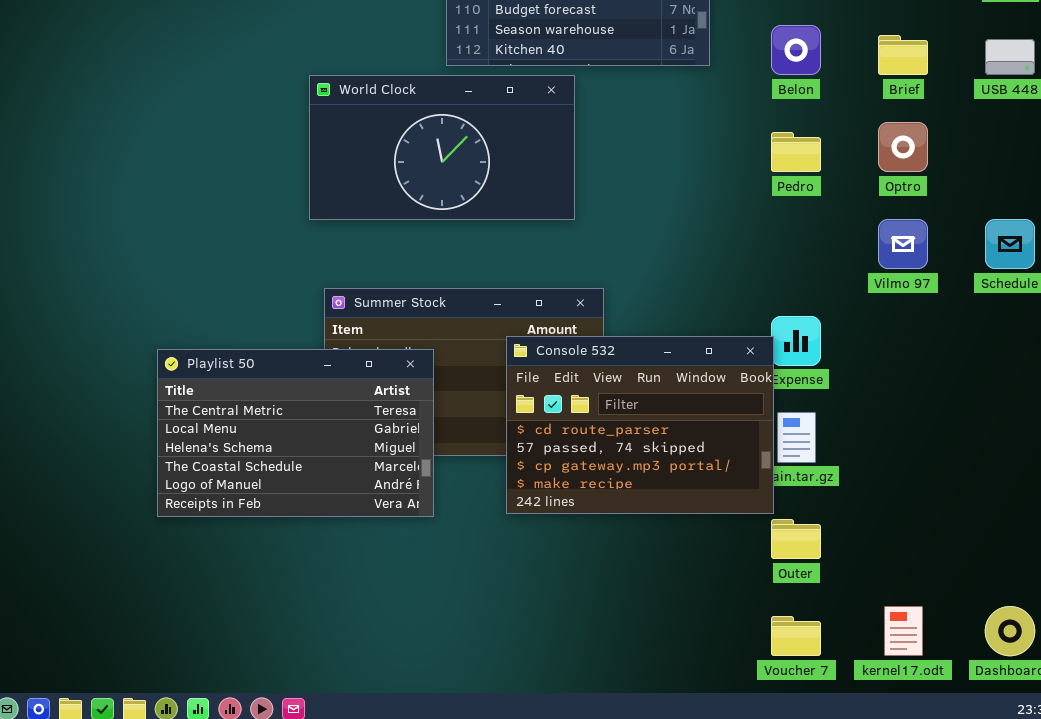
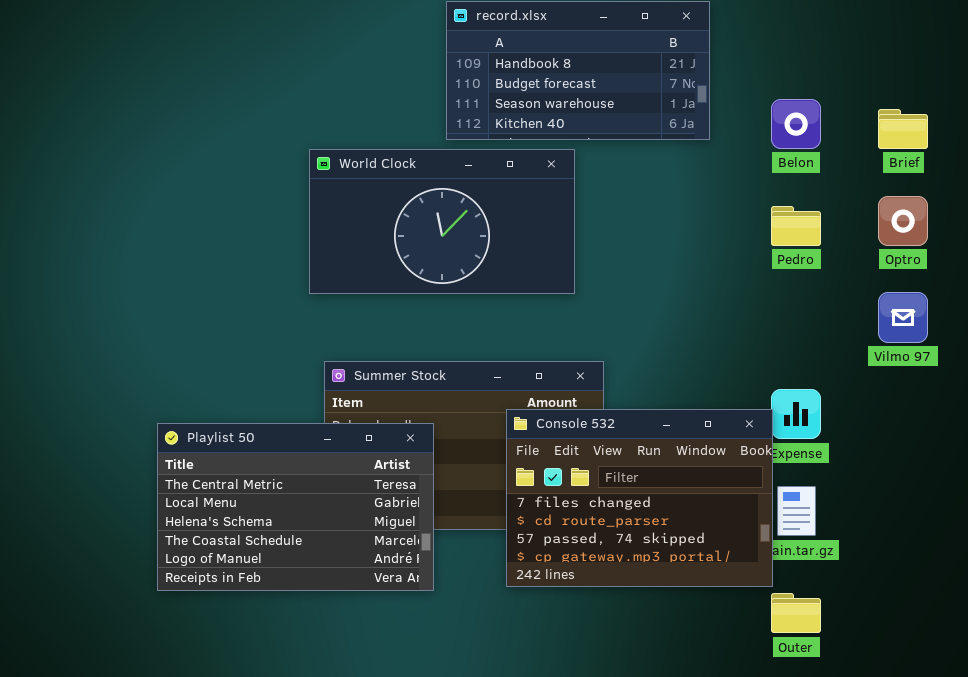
Console 532: [506,336,774,514] -> [506,409,773,587], scrolled up 1 row

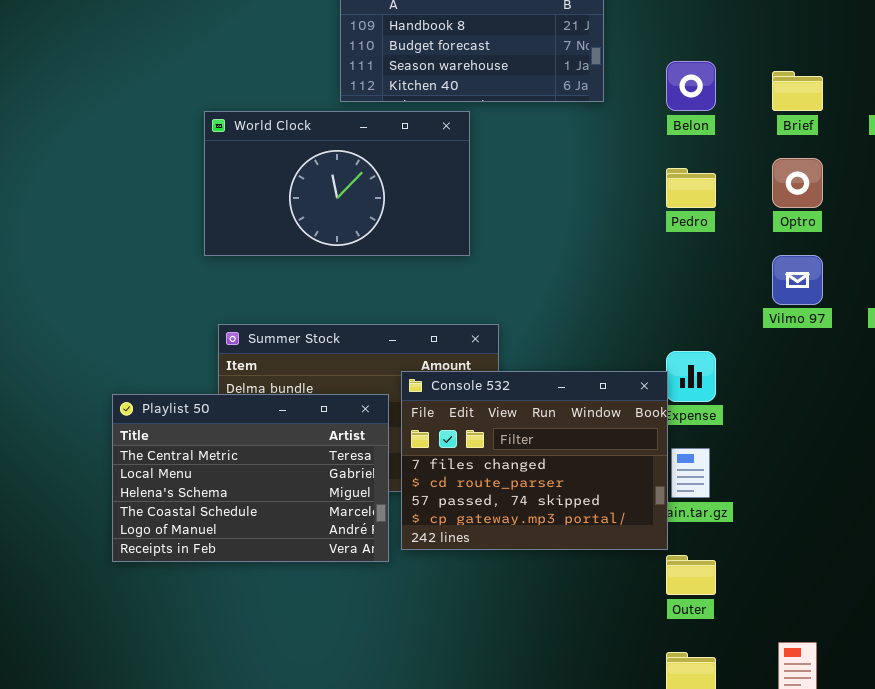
Playlist 50: [157,423,434,591] -> [112,394,389,562], moved

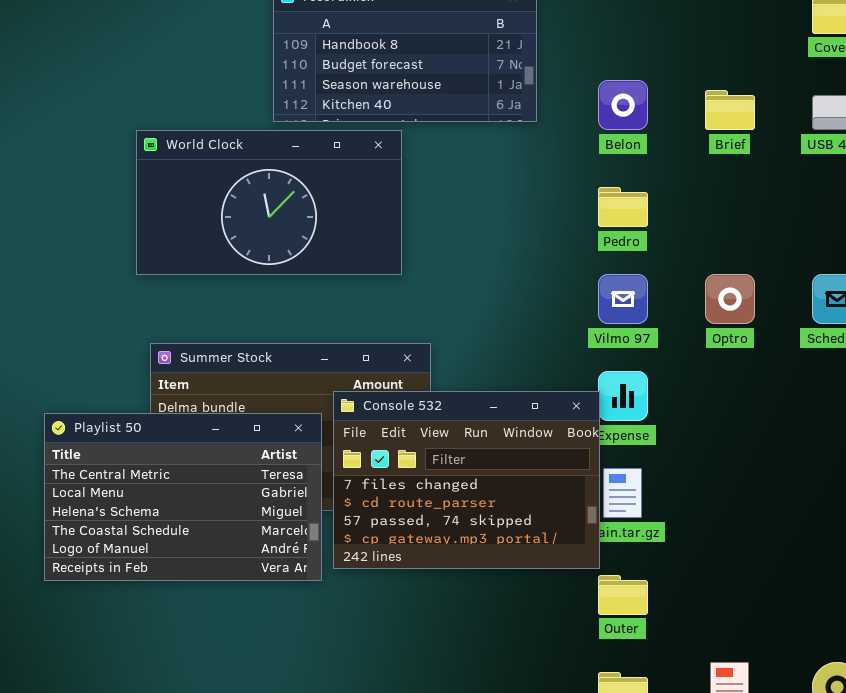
Optro: [772,158,823,208] -> [705,274,755,324], moved
Vilmo 97: [772,255,823,305] -> [598,274,648,324], moved

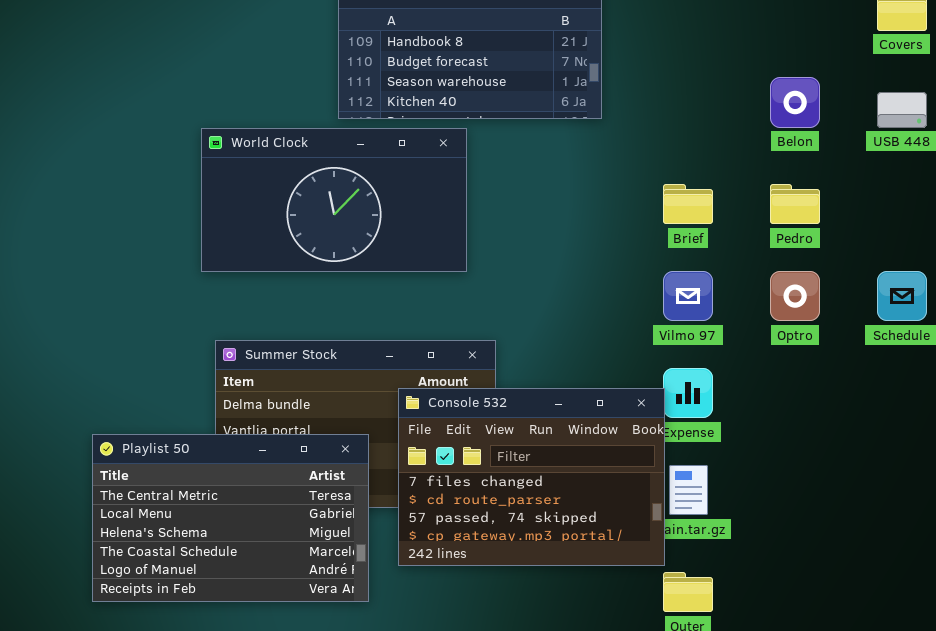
Belon: [598,80,648,130] -> [770,77,820,128], moved
Brief: [705,90,755,130] -> [663,184,713,224], moved
Pedro: [598,187,648,227] -> [770,184,820,224], moved
Playlist 50: [44,413,322,581] -> [92,434,369,602], moved

